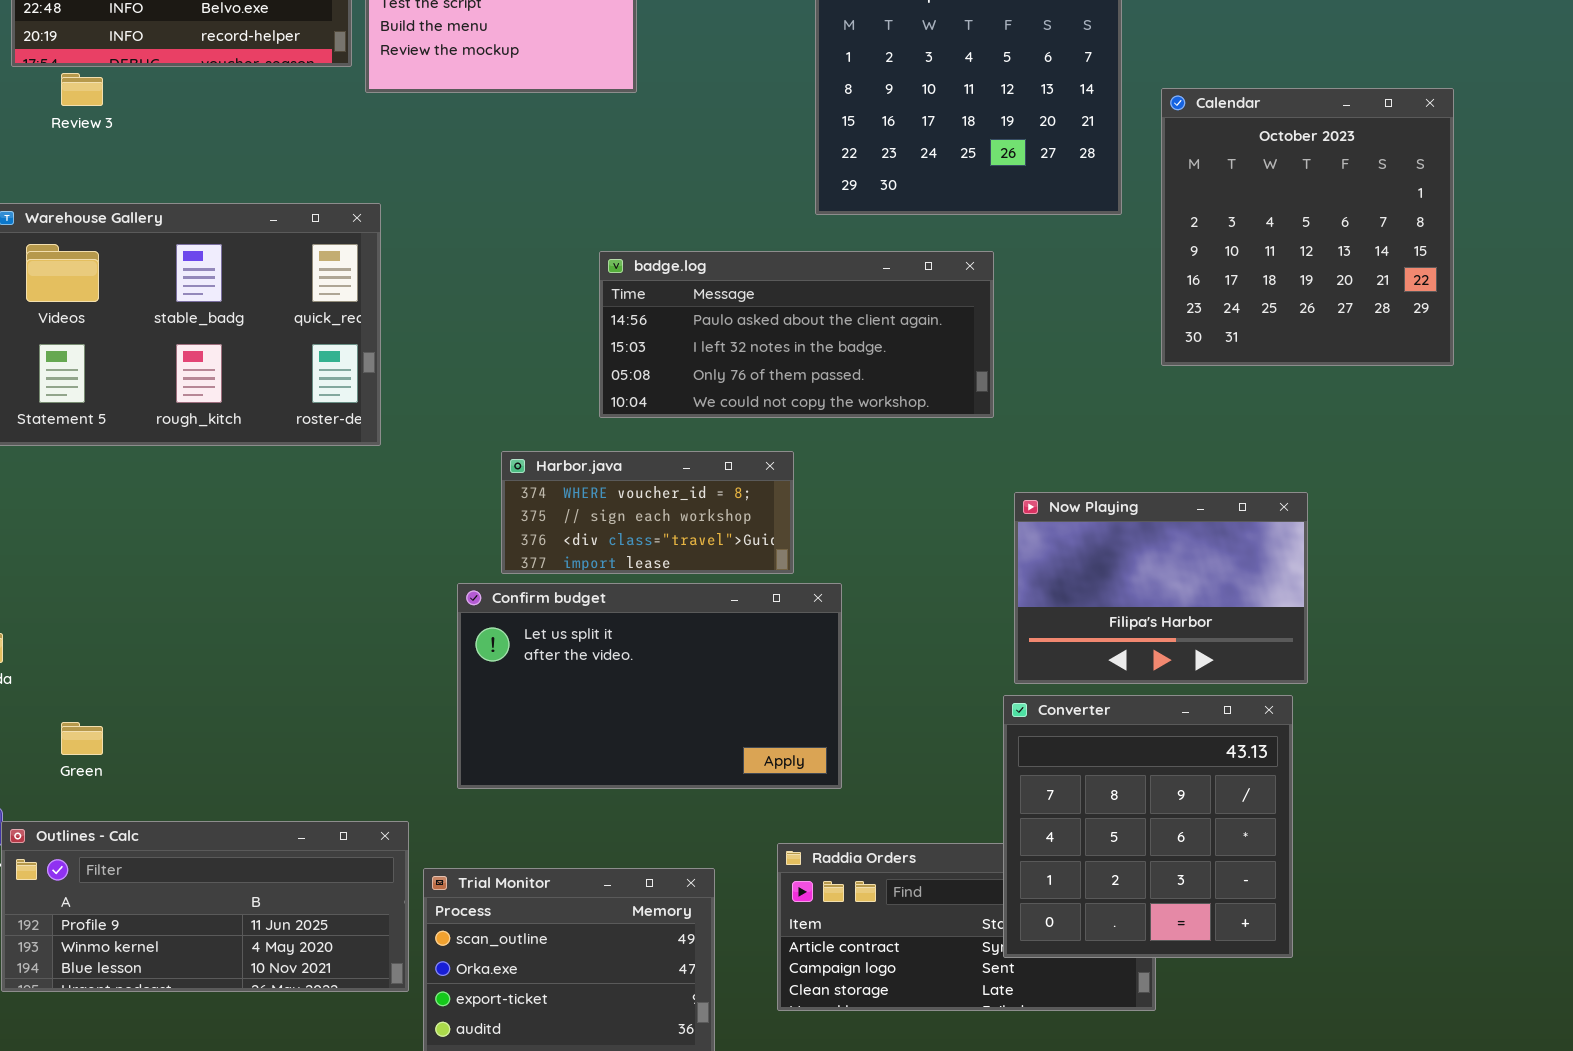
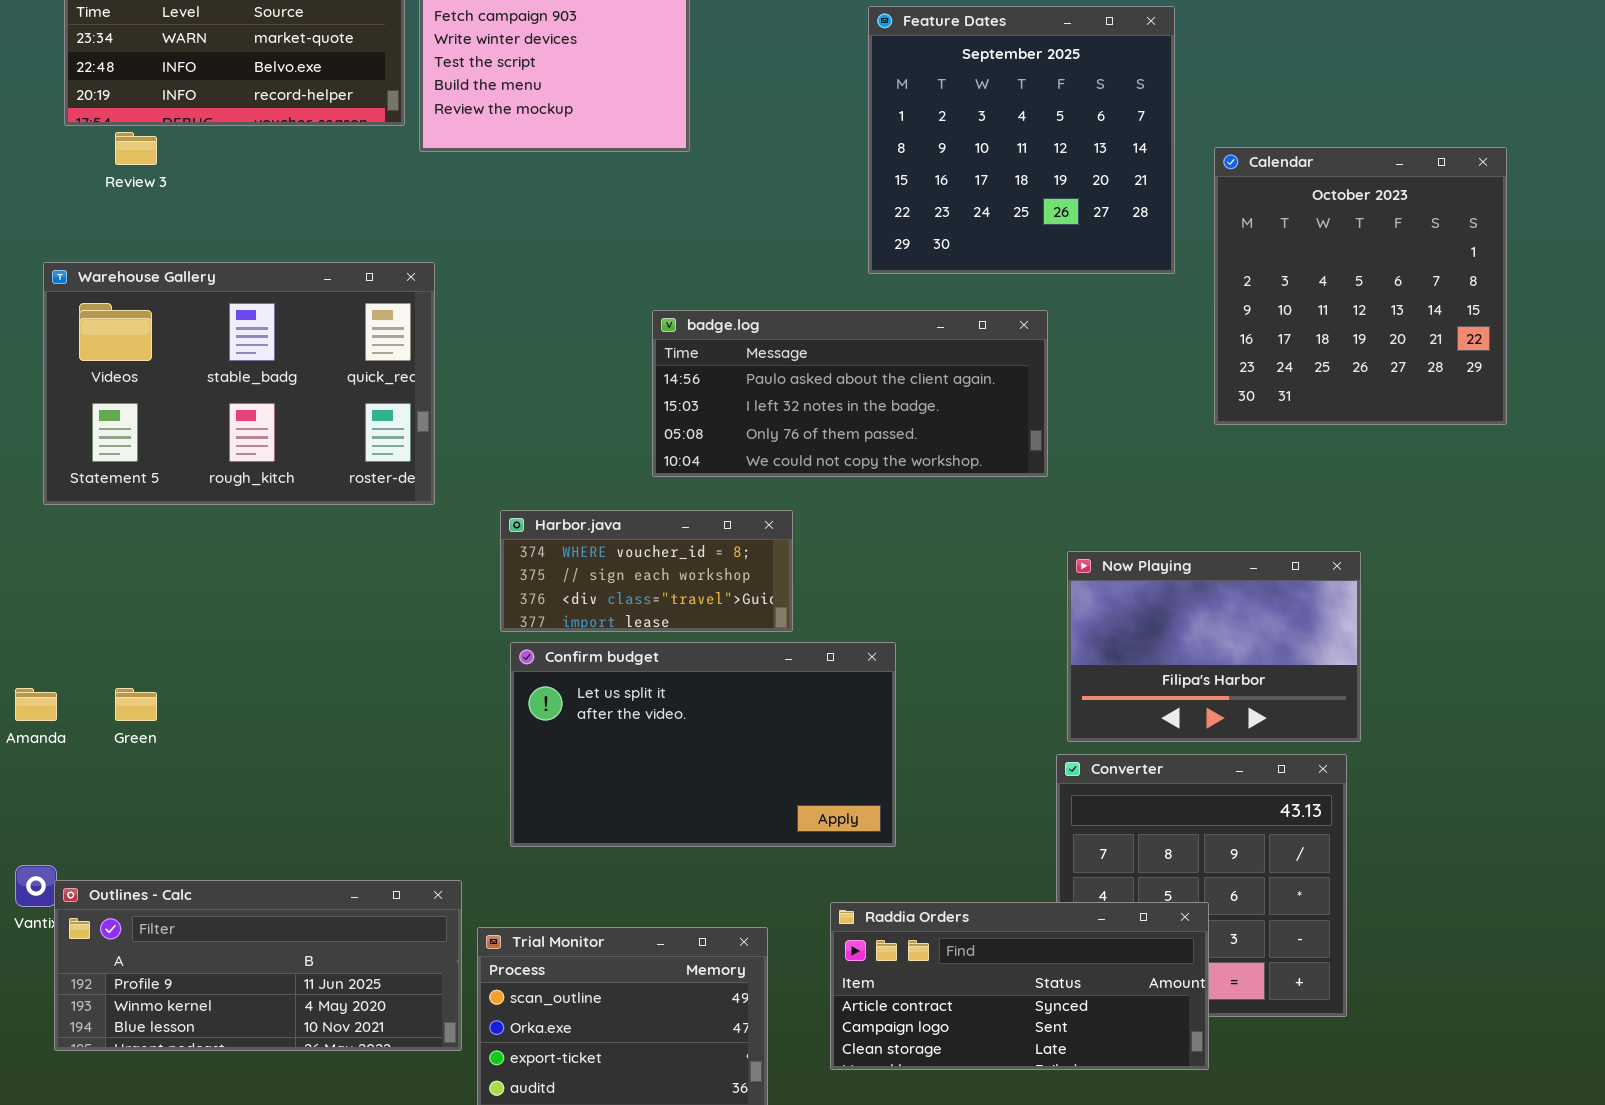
Harbor.java: [501,451,794,574] -> [500,510,793,632], moved
Green: [61,722,103,755] -> [115,688,157,721], moved
Raddia Orders: [777,843,1156,1011] -> [830,902,1209,1070], raised

